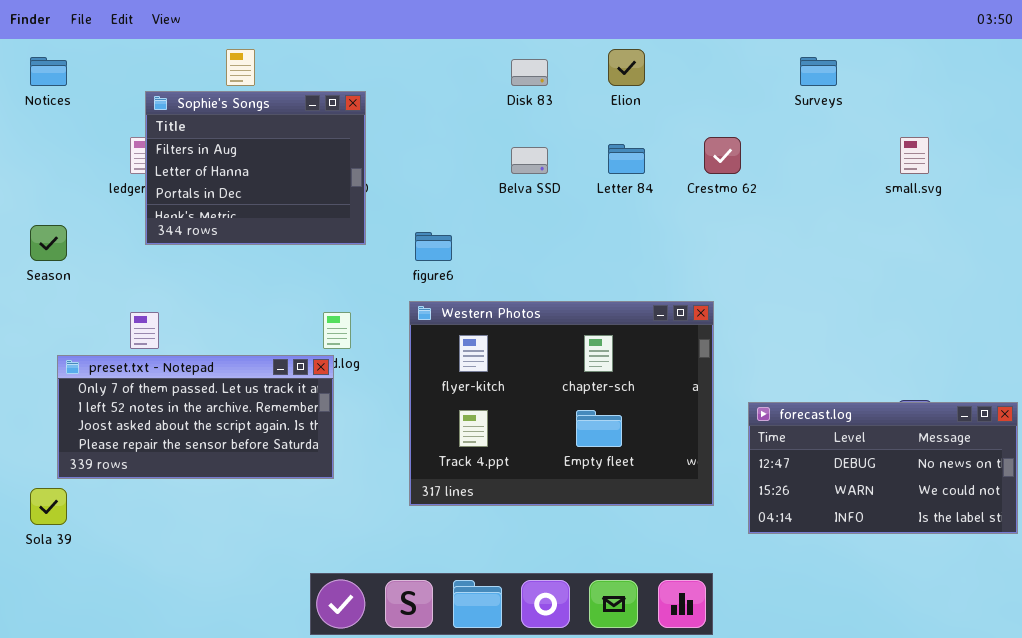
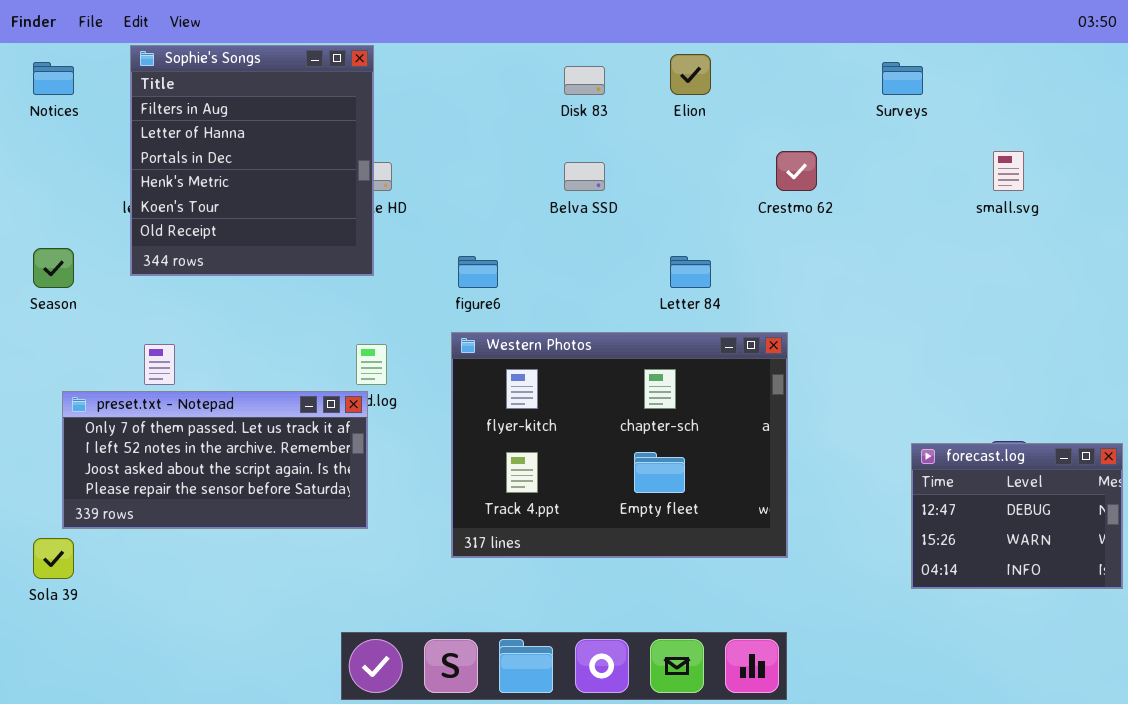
Sophie's Songs: [145,91,366,245] -> [130,45,374,276], moved, resized
Letter 84: [608,144,645,174] -> [670,256,711,288], moved
forecast.log: [748,402,1018,534] -> [911,443,1123,589], resized

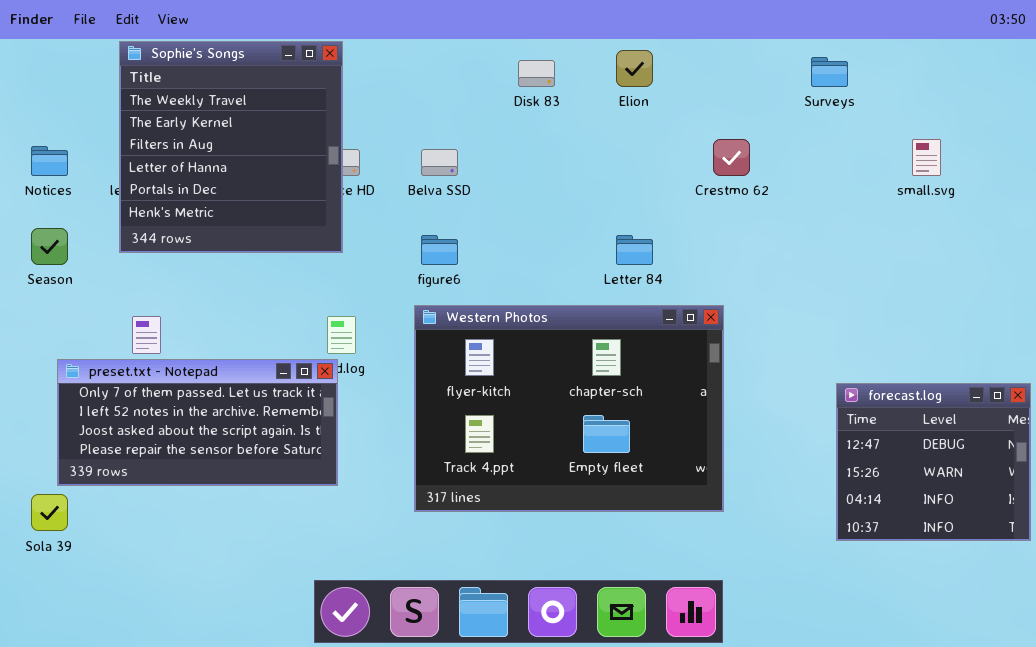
Sophie's Songs: [130,45,374,276] -> [119,41,343,253], scrolled up 2 rows
Notices: [33,62,74,95] -> [31,146,68,176], moved
Belva SSD: [564,162,605,191] -> [421,149,458,176], moved
forecast.log: [911,443,1123,589] -> [836,383,1031,541], resized

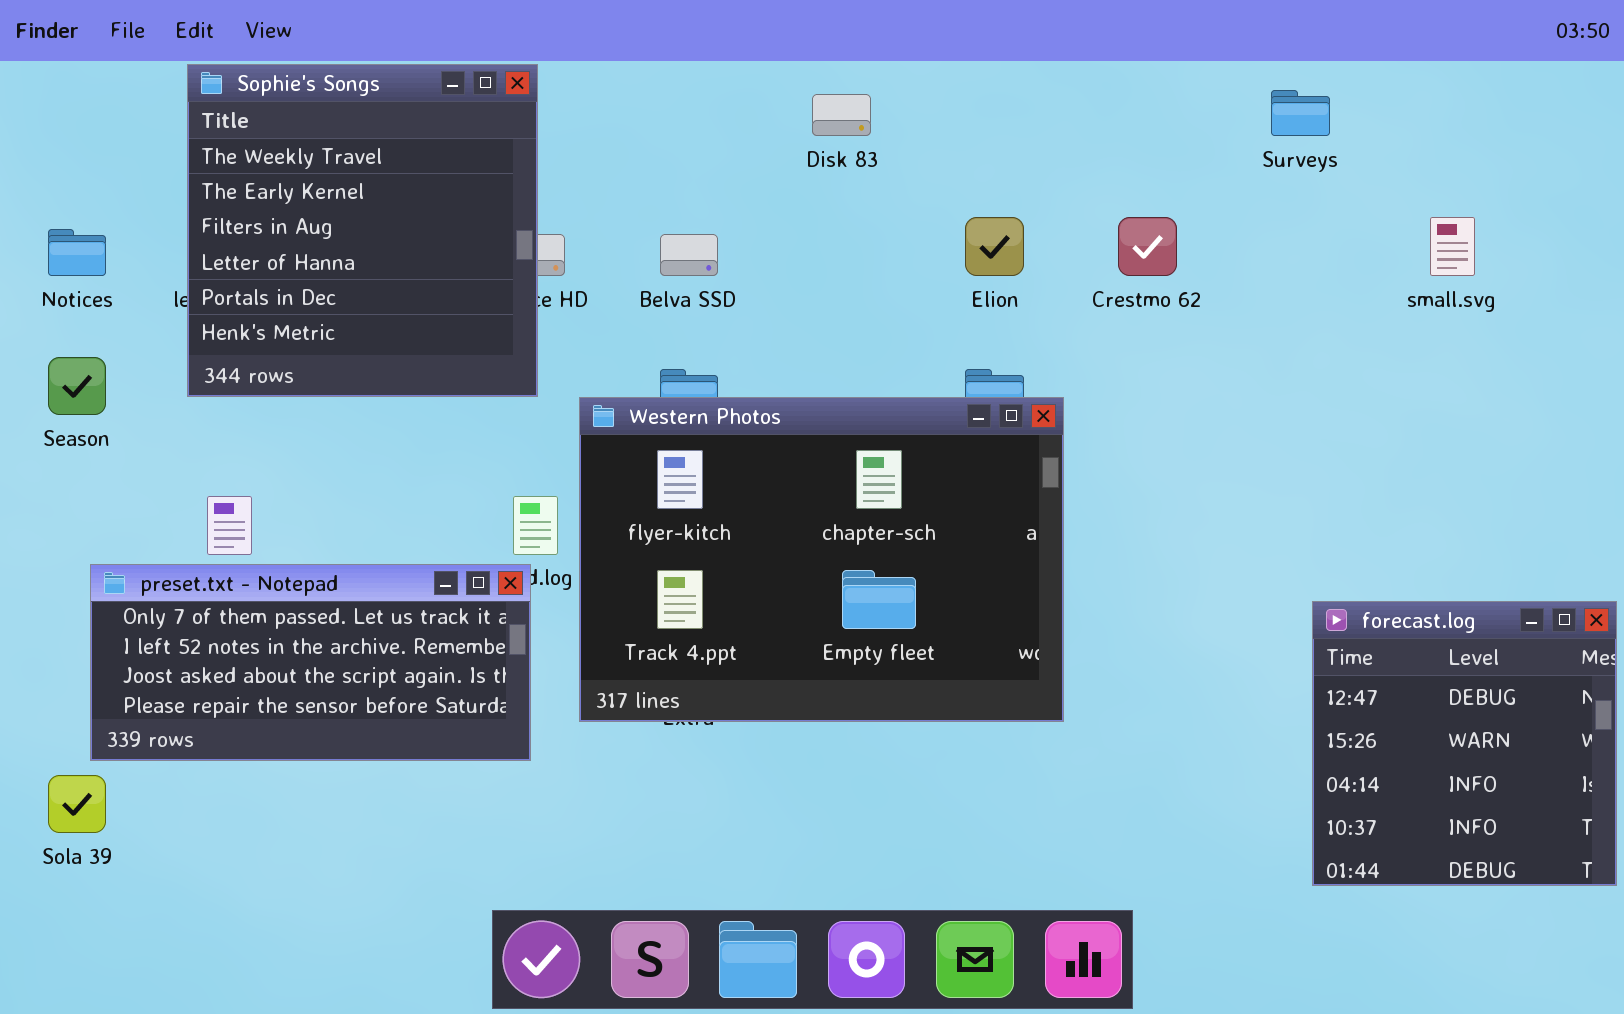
Elion: [616,50,653,87] -> [965,217,1024,276], moved
Western Photos: [414,305,724,512] -> [579,397,1064,722], moved
forecast.log: [836,383,1031,541] -> [1312,601,1617,886], resized

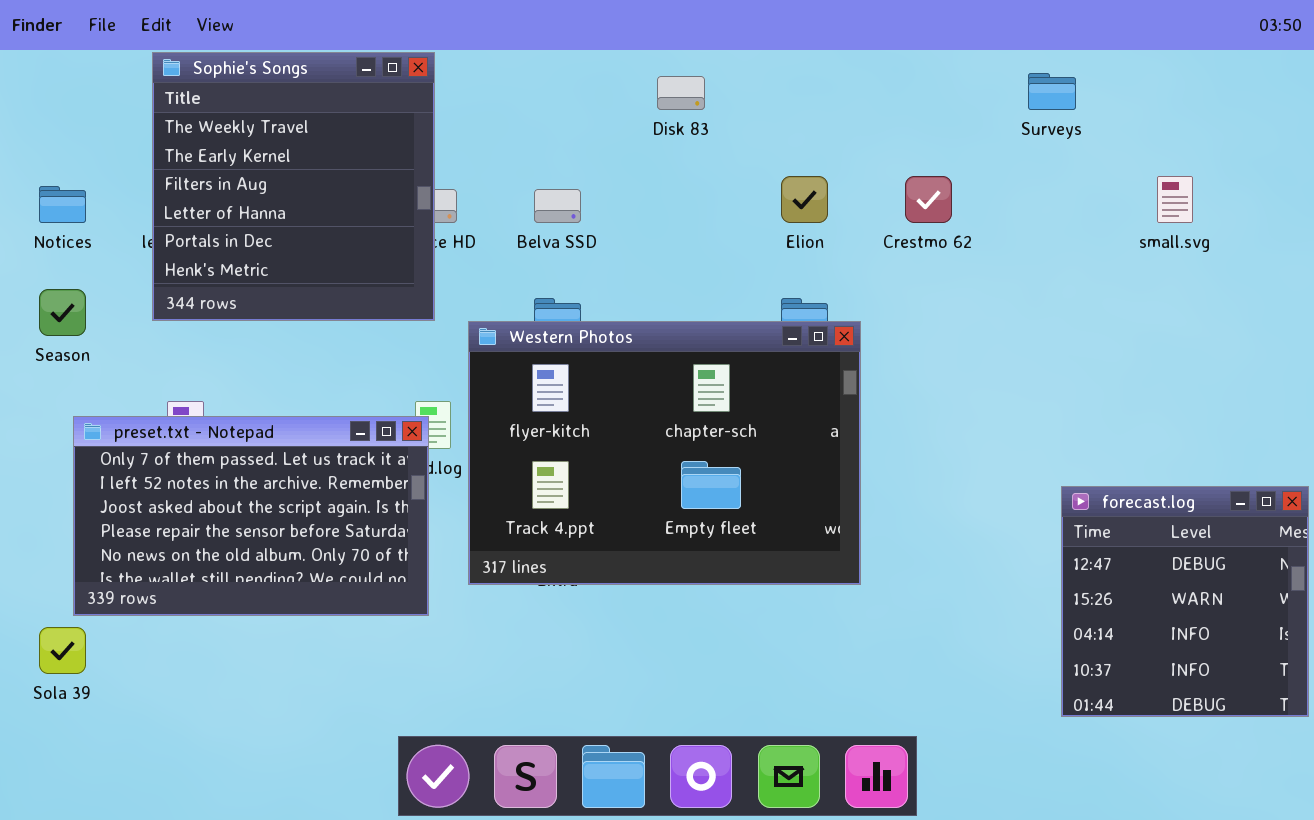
preset.txt - Notepad: [90,564,531,761] -> [73,416,429,616], resized

